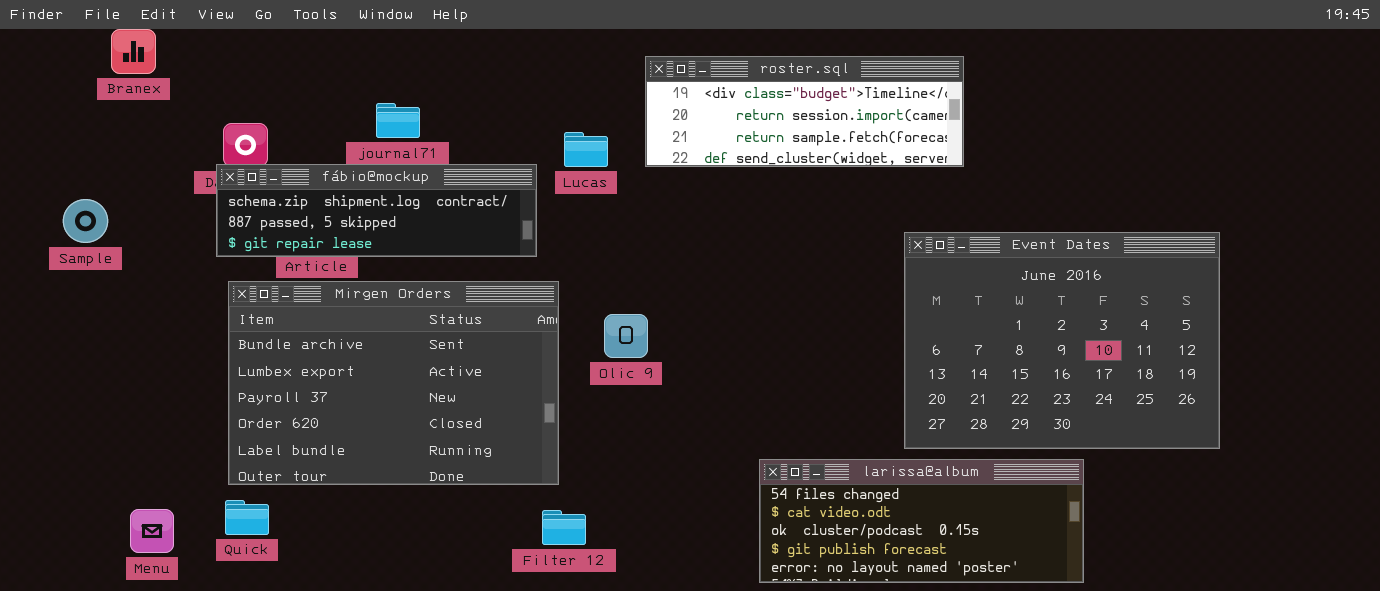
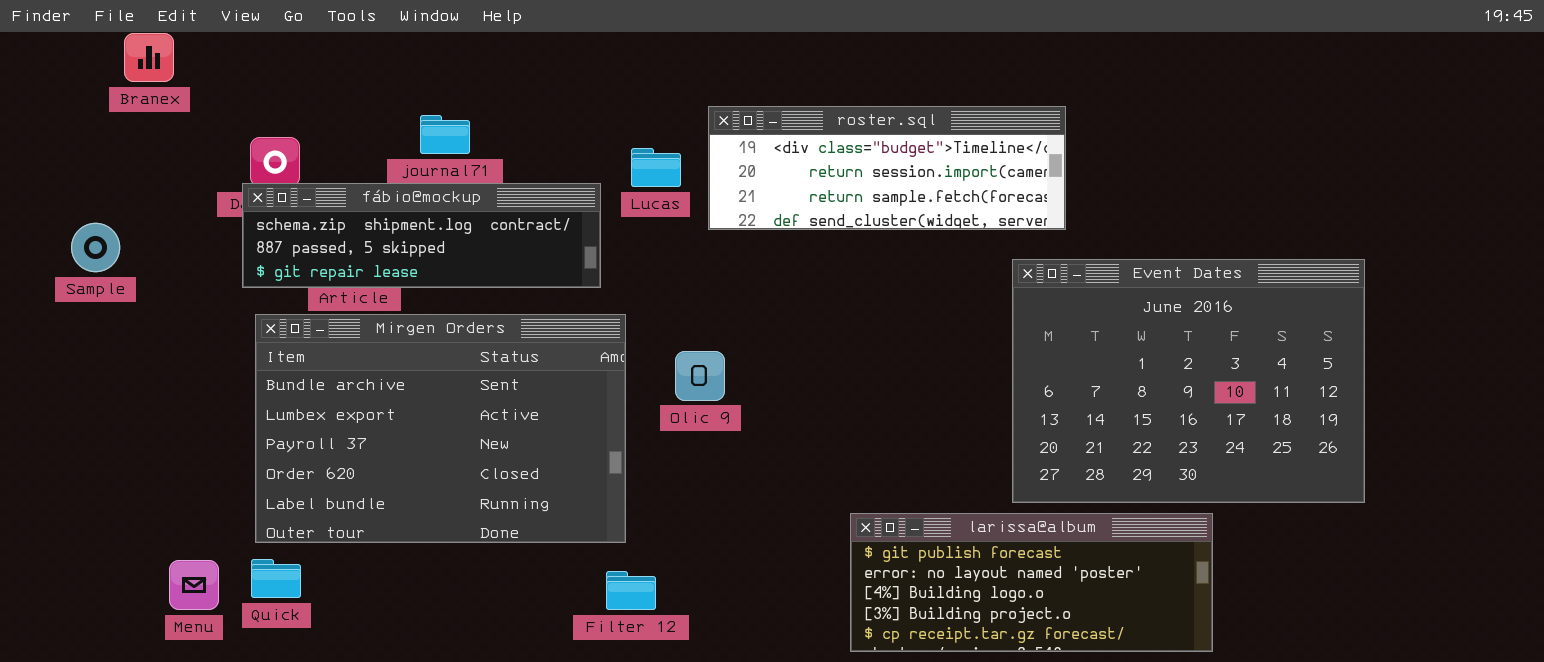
roster.sql: [645,56,964,167] -> [708,106,1066,230], moved
larissa@album: [759,459,1084,583] -> [850,513,1213,652], scrolled down 3 rows
Menu: [130,509,174,553] -> [169,560,219,610], moved

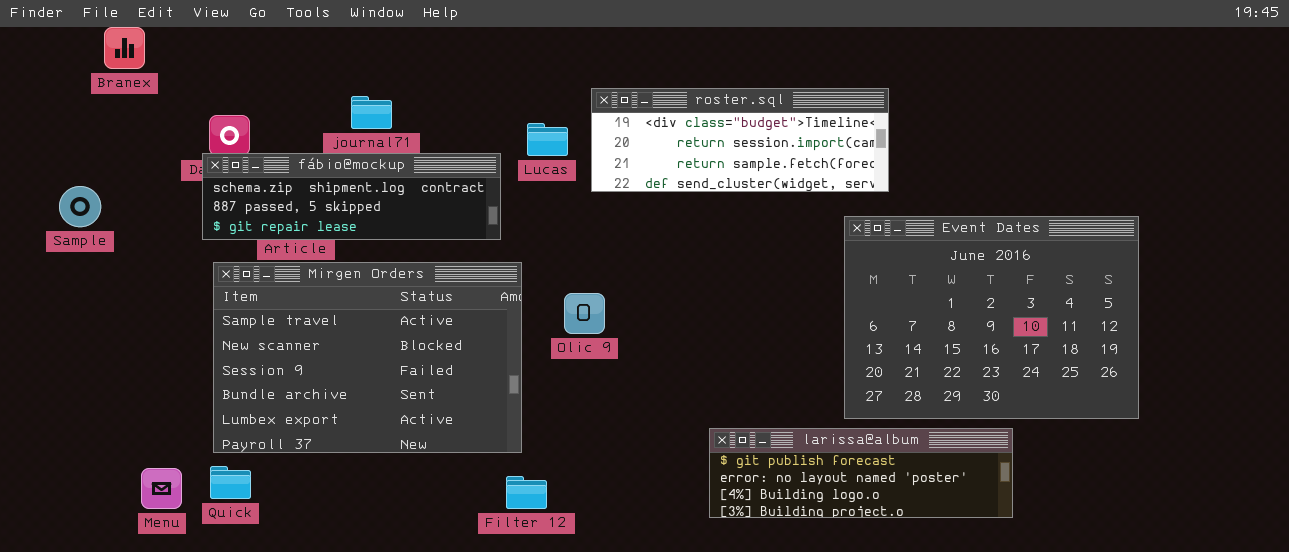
Mirgen Orders: [255,314,626,543] -> [213,262,522,453], scrolled up 3 rows
larissa@album: [850,513,1213,652] -> [709,428,1013,518], resized

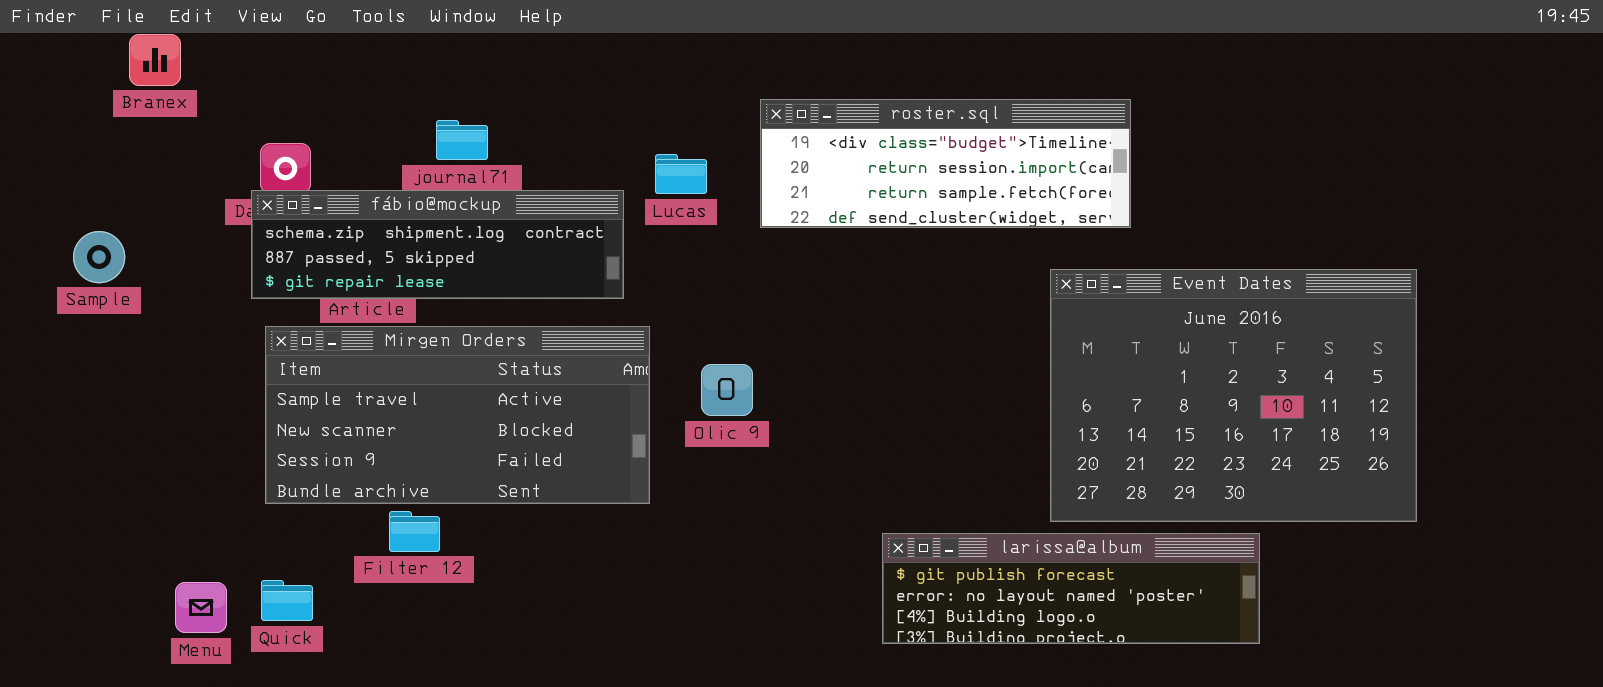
roster.sql: [591,88,889,192] -> [760,99,1131,228], moved
Mirgen Orders: [213,262,522,453] -> [265,326,650,504], resized
Filter 12: [506,476,547,509] -> [389,511,440,552], moved

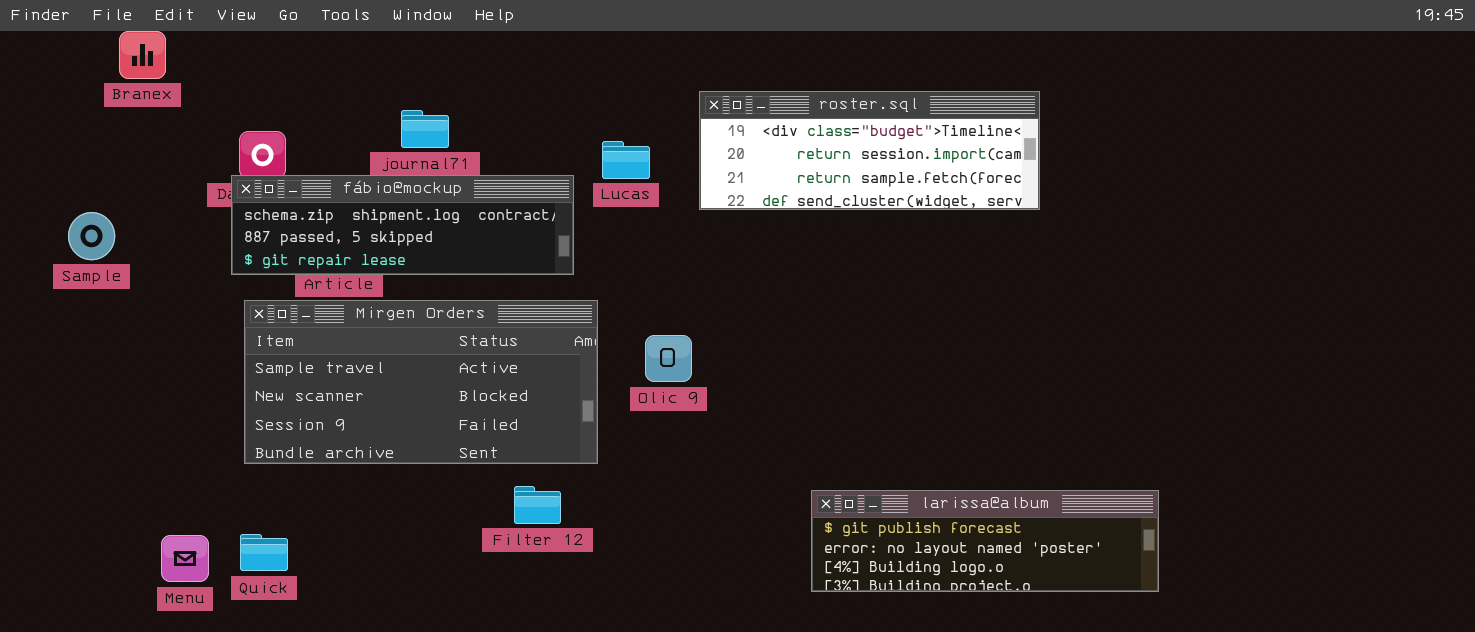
Event Dates: [1050,269,1417,522] -> none, closed
Filter 12: [389,511,440,552] -> [514,486,561,524], moved

